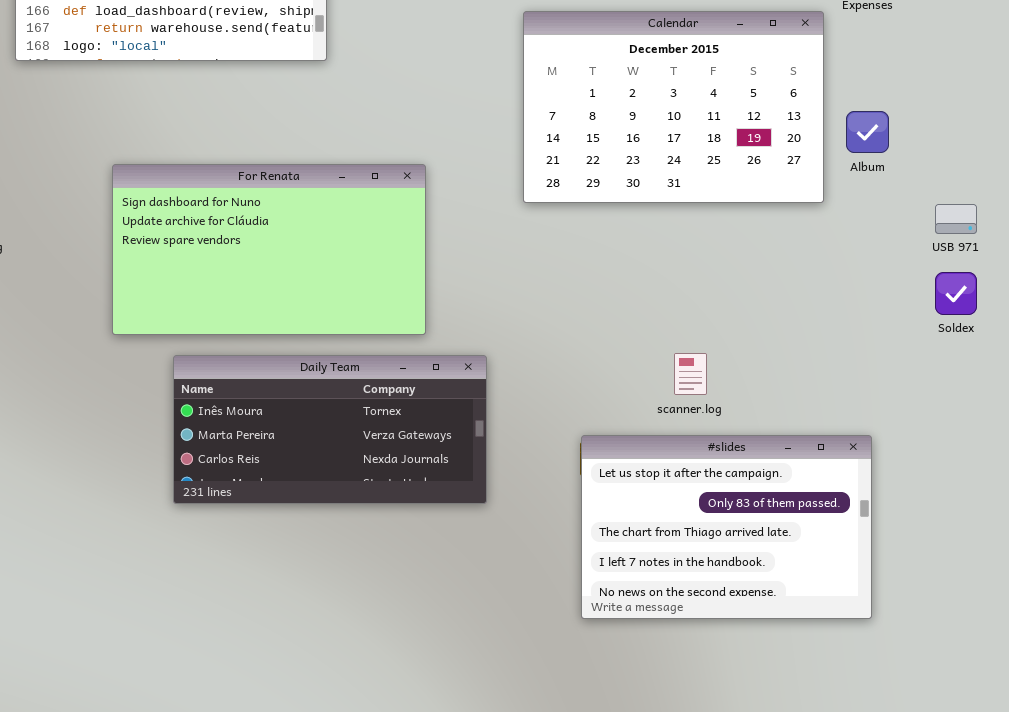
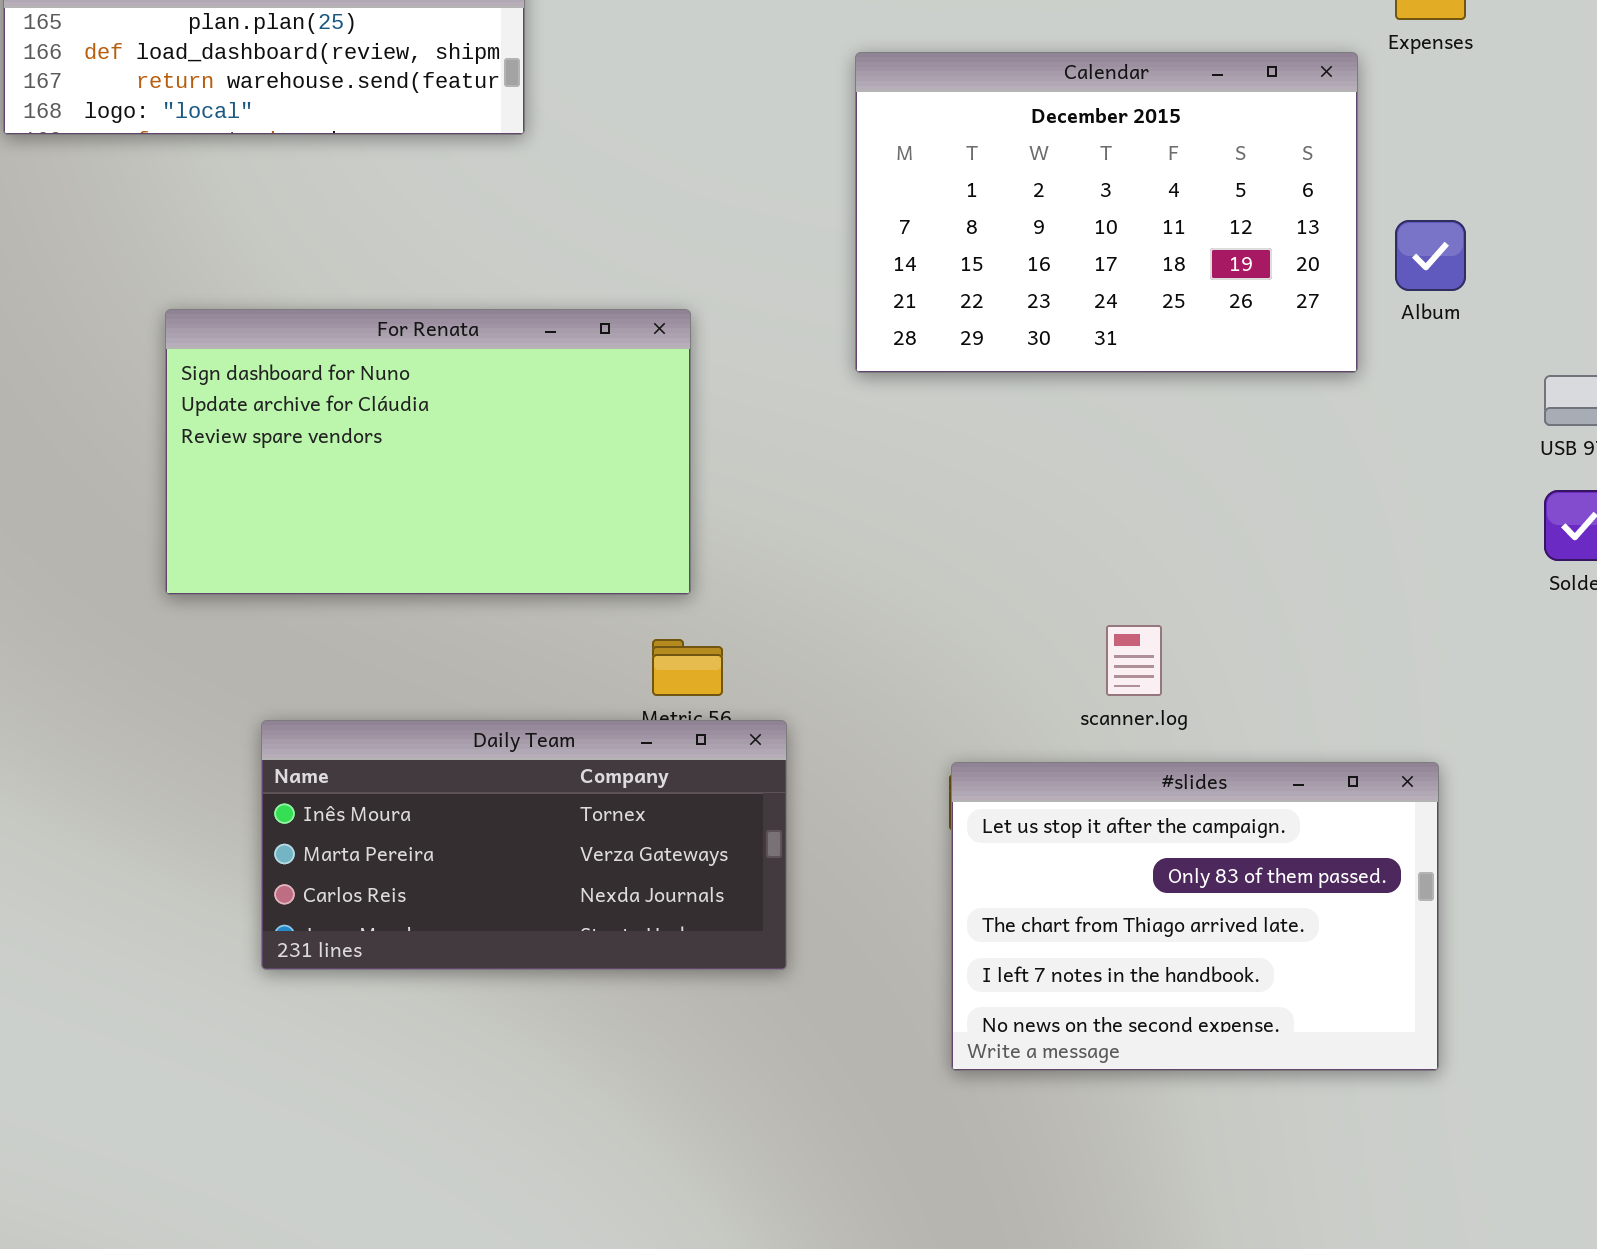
Daily Team: [173,355,487,504] -> [261,720,787,970], moved

